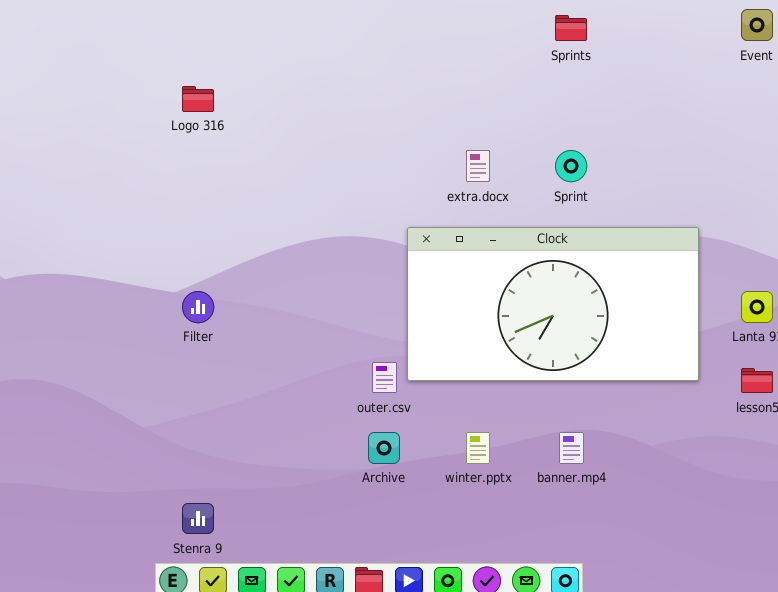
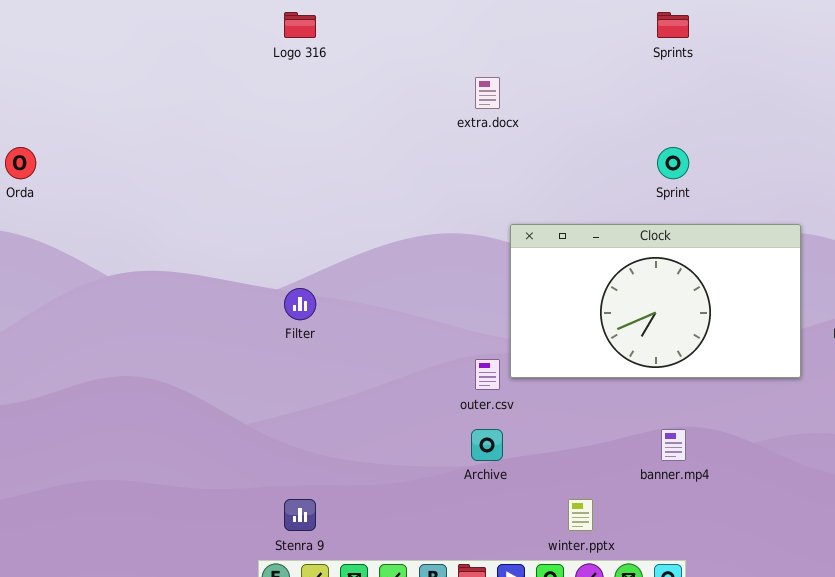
Logo 316: [182,86,214,112] -> [284,12,316,38], moved
extra.docx: [466,150,490,182] -> [475,77,500,109], moved
winter.pptx: [466,432,490,464] -> [568,499,593,531], moved

